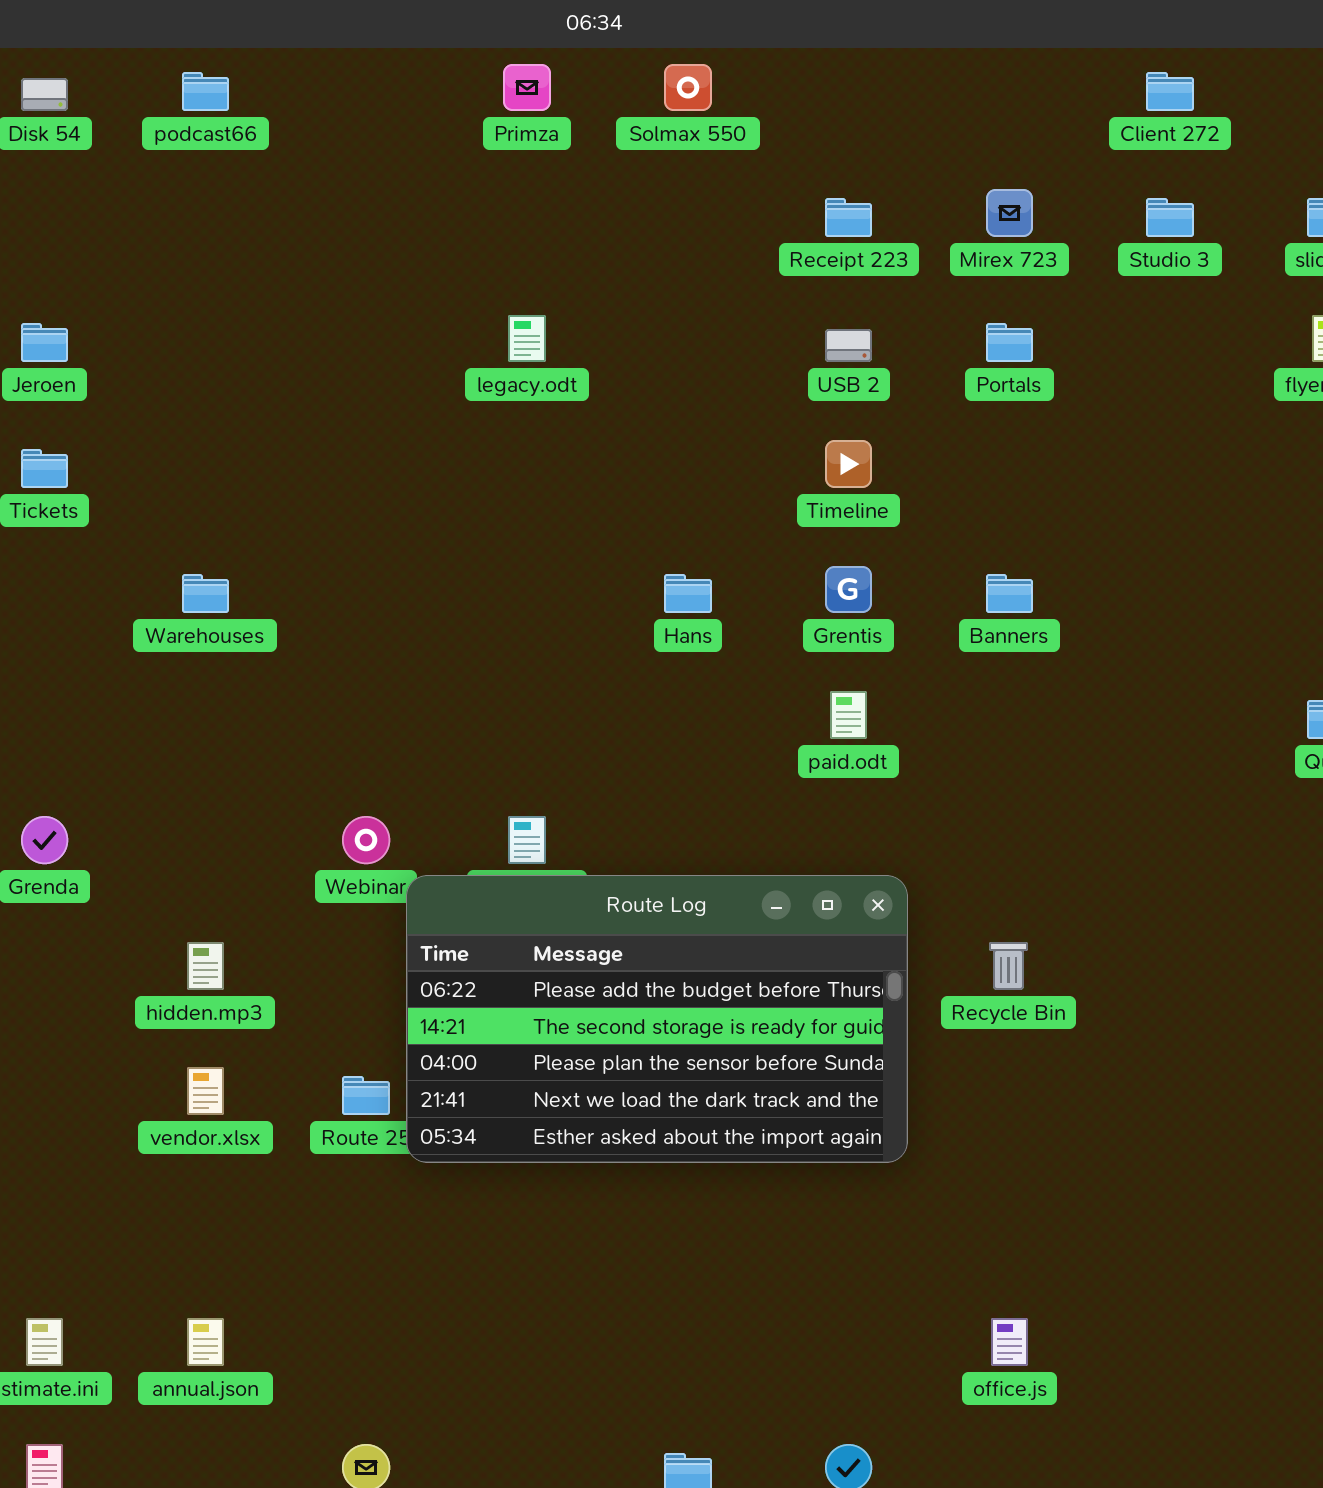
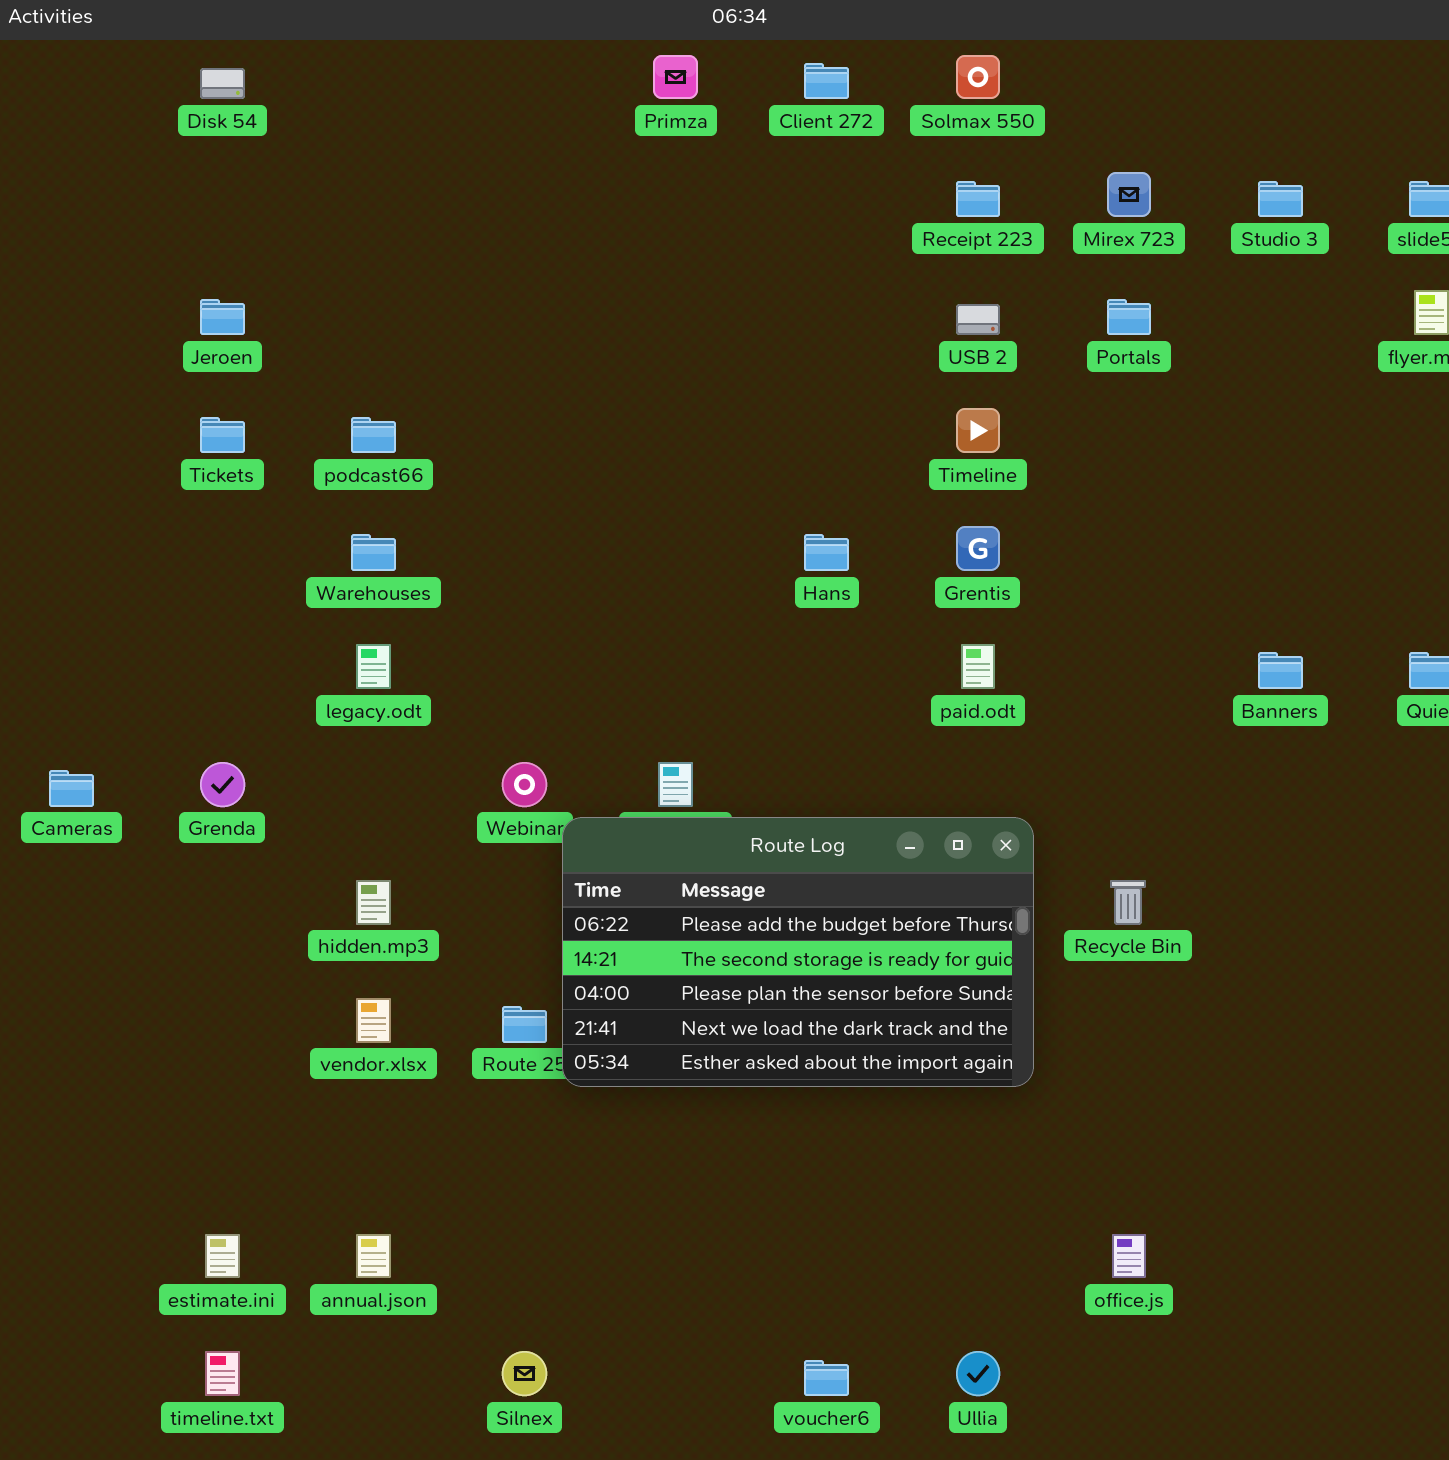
Solmax 550: [664,64,712,111] -> [956,55,1000,99], moved
podcast66: [182,72,229,111] -> [351,417,396,453], moved
Client 272: [1146,72,1194,111] -> [804,63,849,99], moved
legacy.odt: [508,315,546,362] -> [356,644,391,689], moved
Banners: [986,574,1033,613] -> [1258,652,1303,689], moved

